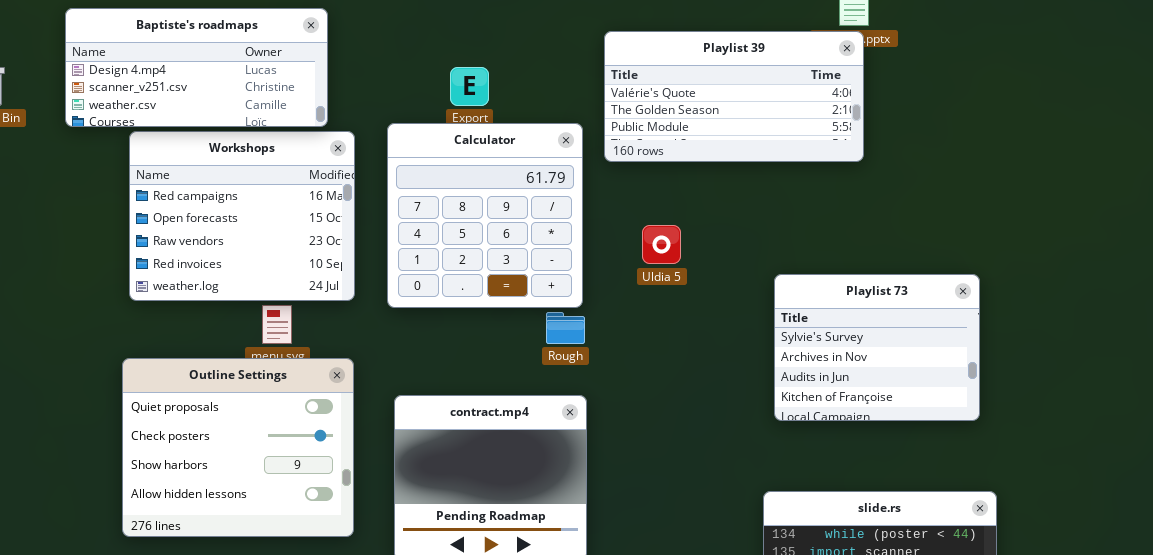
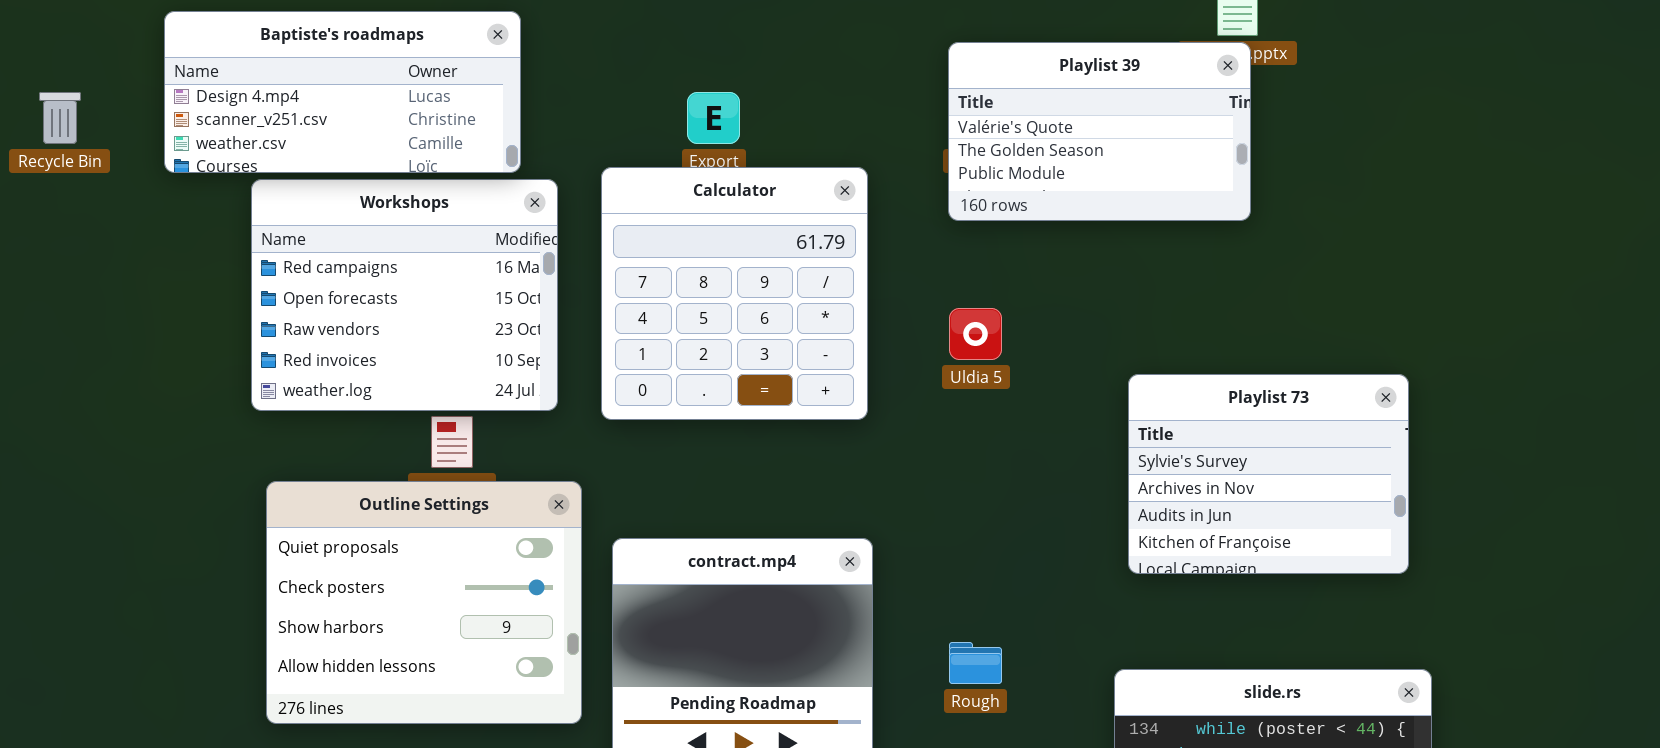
Playlist 39: [604,31,864,162] -> [948,42,1251,221], resized
Rough: [546,312,585,344] -> [949,642,1002,684], moved
Outline Settings: [122,358,354,537] -> [266,481,582,724], moved

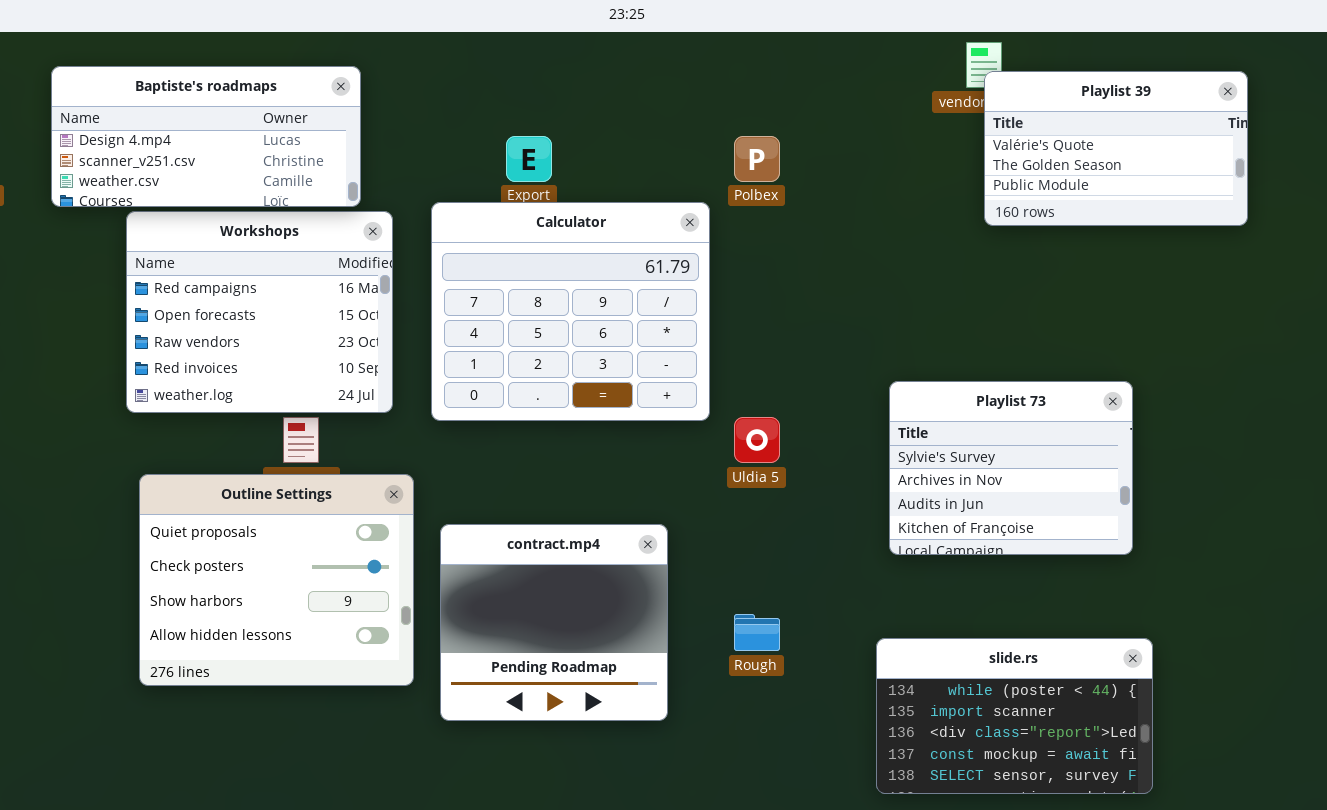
Playlist 39: [948,42,1251,221] -> [984,71,1248,226], moved
Calculator: [601,167,868,420] -> [431,202,710,421], resized
Uldia 5: [949,308,1002,360] -> [734,417,780,463], moved

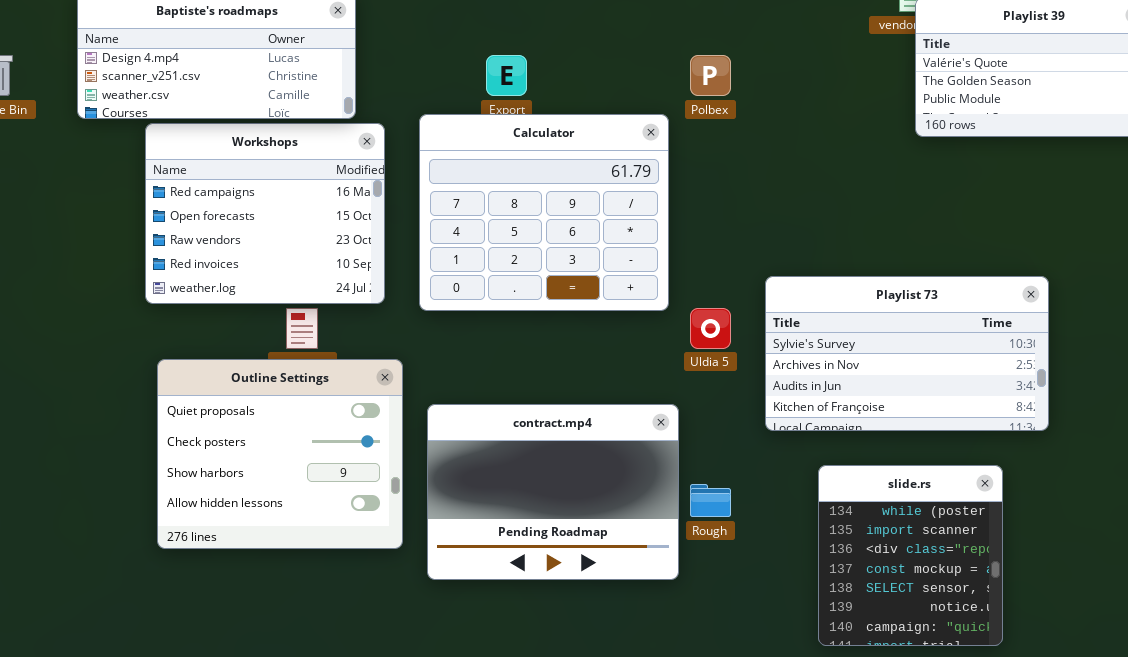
Playlist 73: [889,381,1133,555] -> [765,276,1049,431], resized
contract.mp4: [440,524,668,721] -> [427,404,679,580], resized
slide.rs: [876,638,1153,794] -> [818,465,1003,646], resized

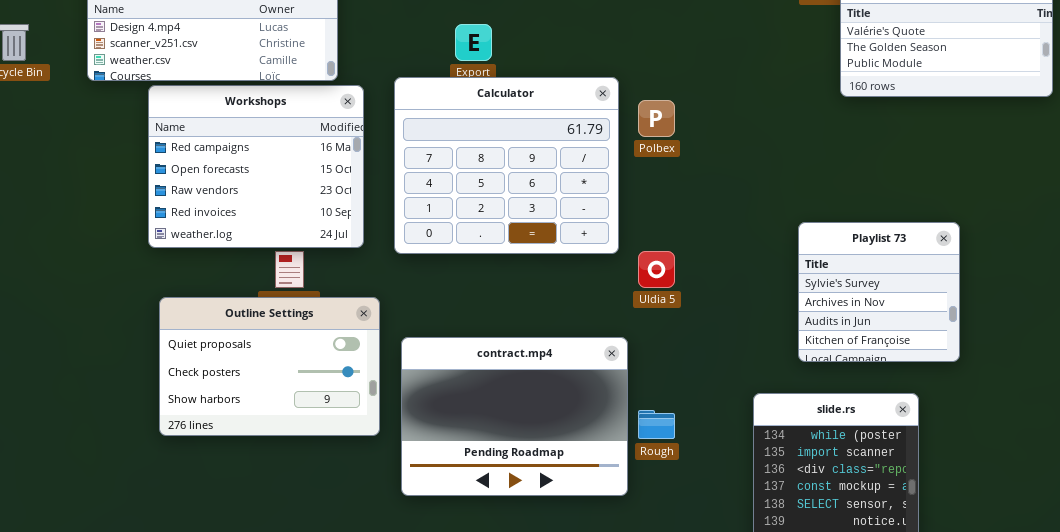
Polbex: [690,55,731,96] -> [638,100,675,137], moved
Playlist 73: [765,276,1049,431] -> [798,222,960,362], resized
Outline Settings: [157,359,403,549] -> [159,297,380,436], resized

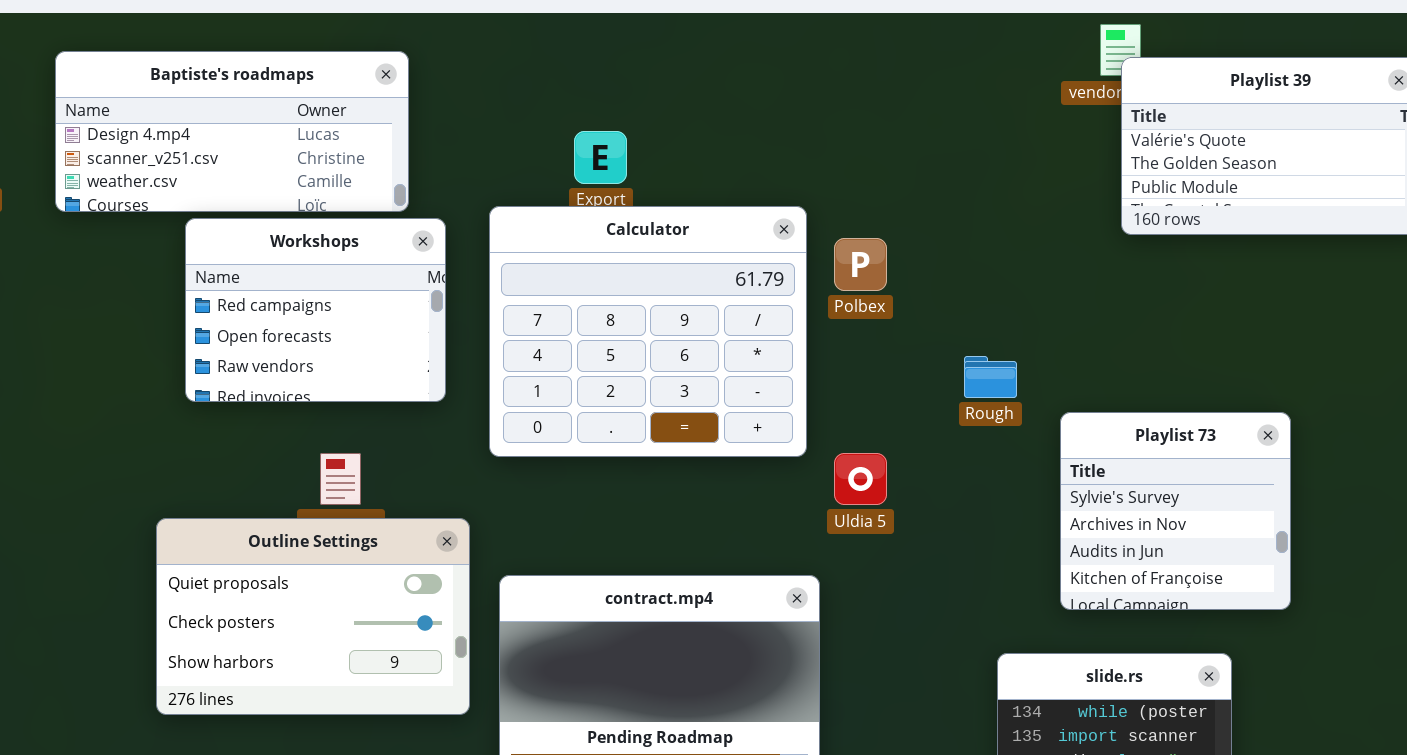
Workshops: [148,85,364,248] -> [185,218,446,402], resized
Rough: [638,410,675,439] -> [964,356,1017,398], moved

